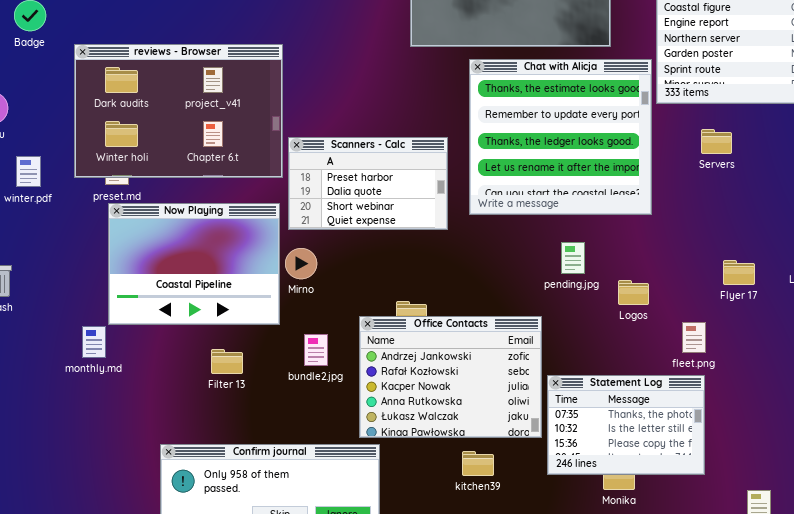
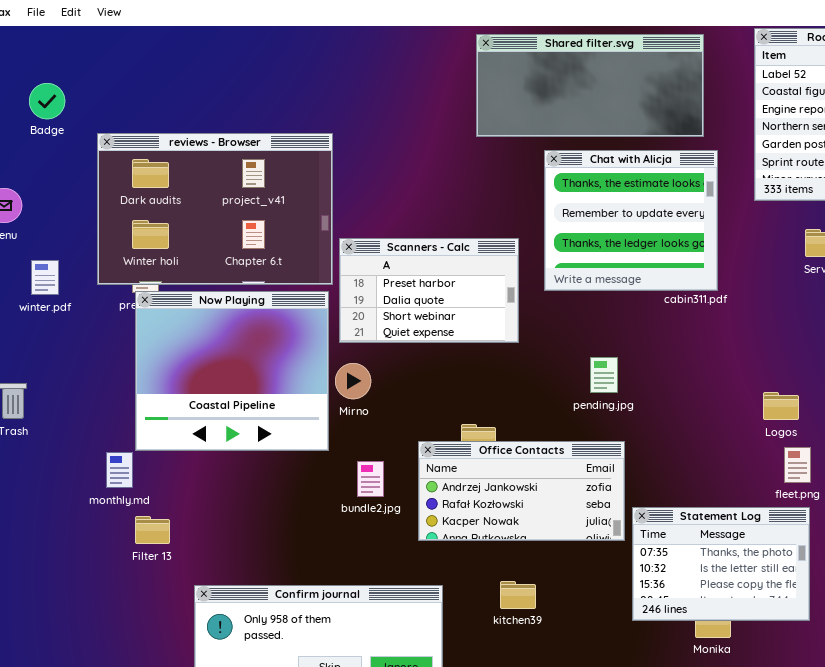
Chat with Alicja: [469,59,652,215] -> [544,150,718,291], resized
Now Playing: [108,203,280,325] -> [135,291,329,451], resized
pending.jpg: [561,242,585,274] -> [590,357,618,393], moved
Logos: [618,280,649,305] -> [763,392,799,420], moved
Office Contacts: [359,316,542,438] -> [418,441,625,541], resized
Filter 13: [211,349,243,374] -> [135,516,170,544], moved
kitchen39: [462,451,494,476] -> [500,581,536,609], moved

